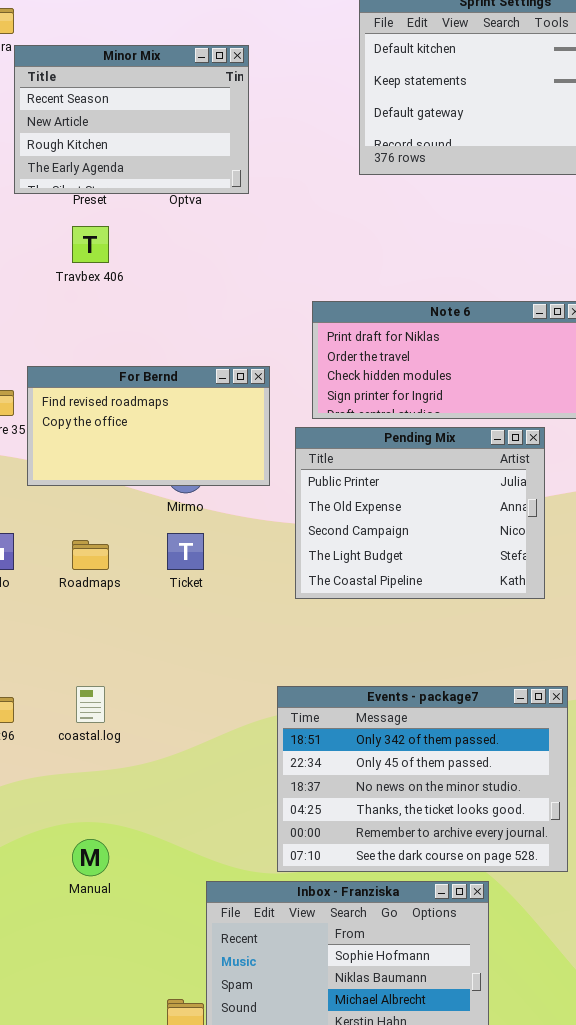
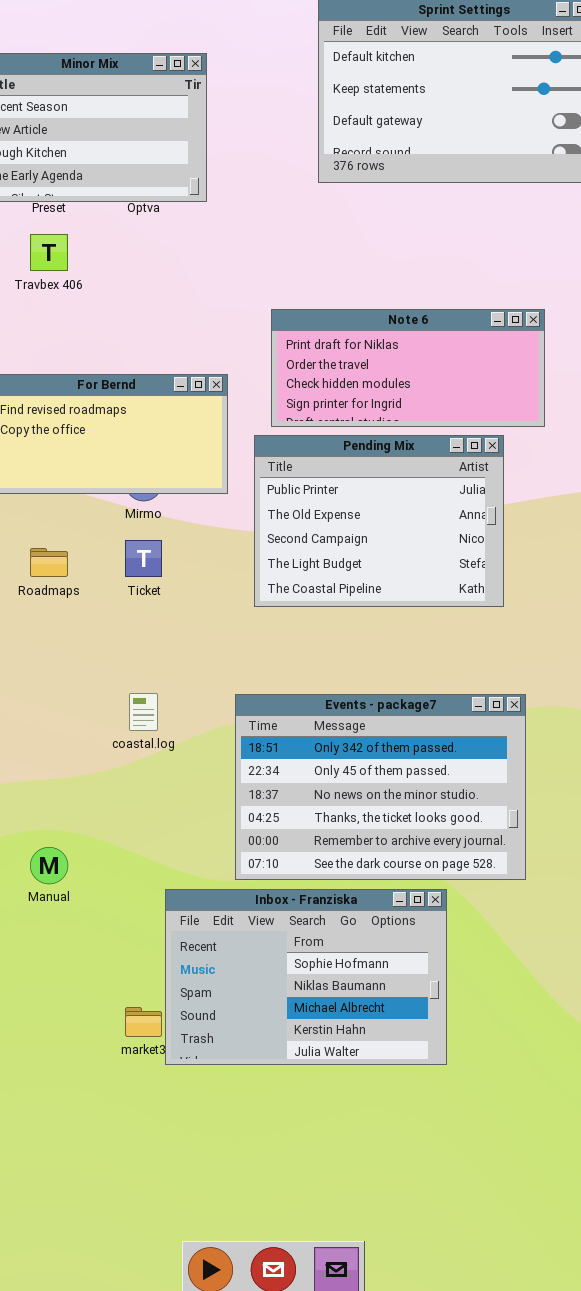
coastal.log: [76,686,105,723] -> [129,693,158,731], moved

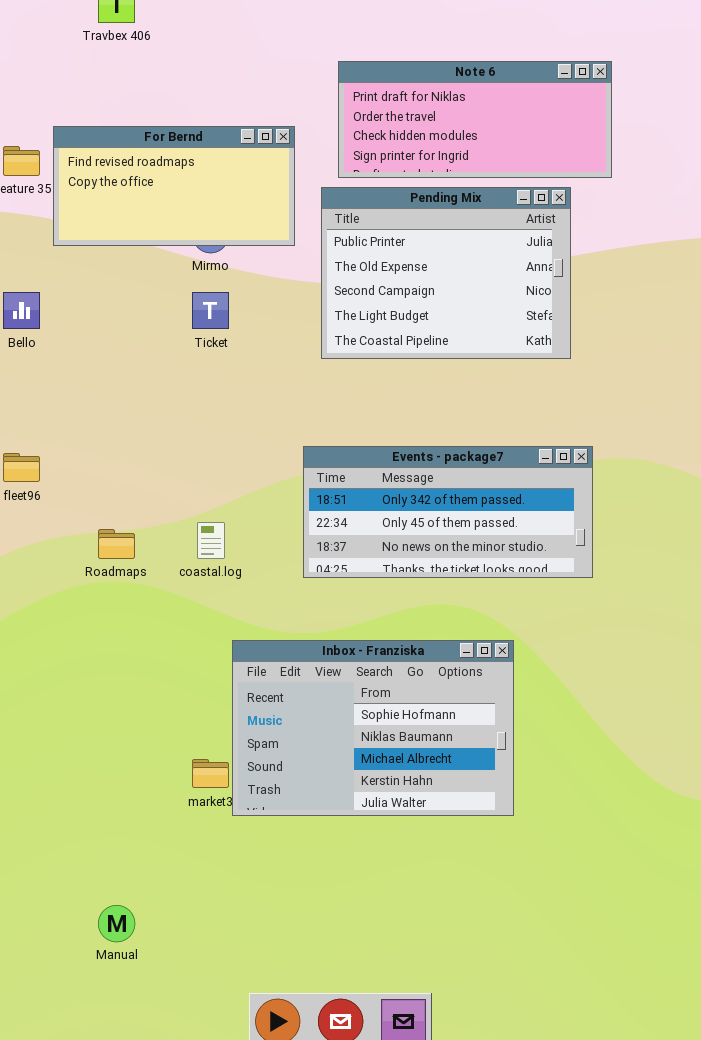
Roadmaps: [30,548,68,577] -> [98,529,135,559], moved
coastal.log: [129,693,158,731] -> [197,522,225,559], moved
Events - package7: [235,694,526,880] -> [303,446,593,578], resized
Manual: [30,847,68,884] -> [98,905,135,942], moved

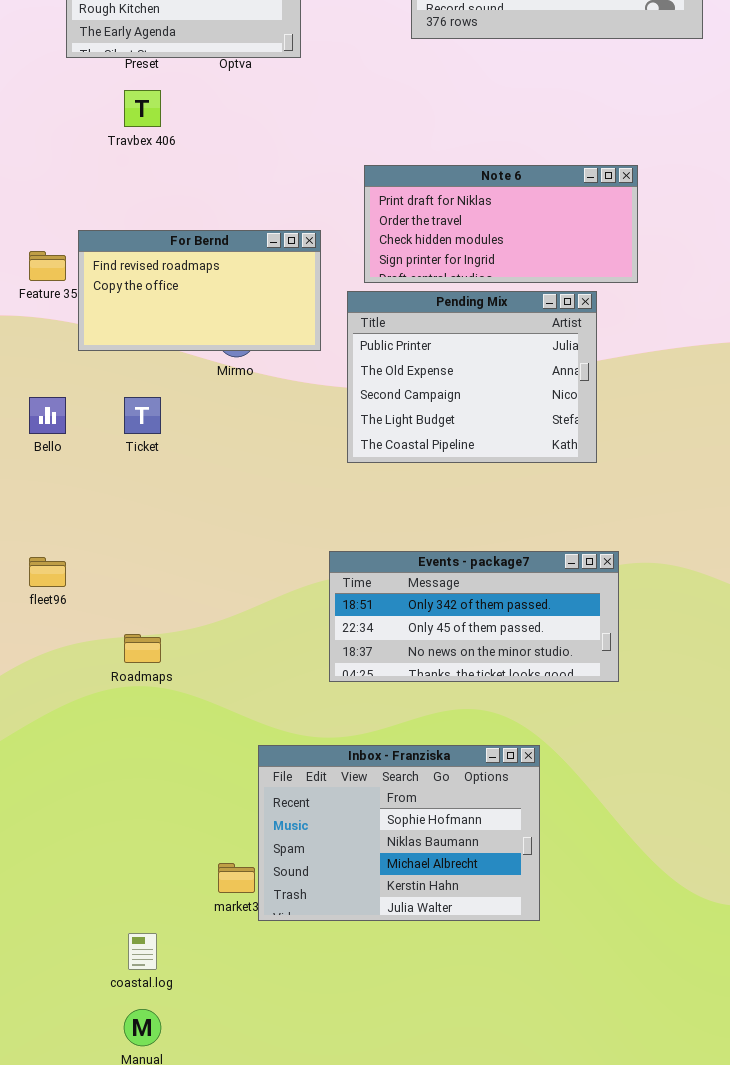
Ticket: [192,292,229,329] -> [124,397,161,434], moved
coastal.log: [197,522,225,559] -> [128,933,157,970], moved

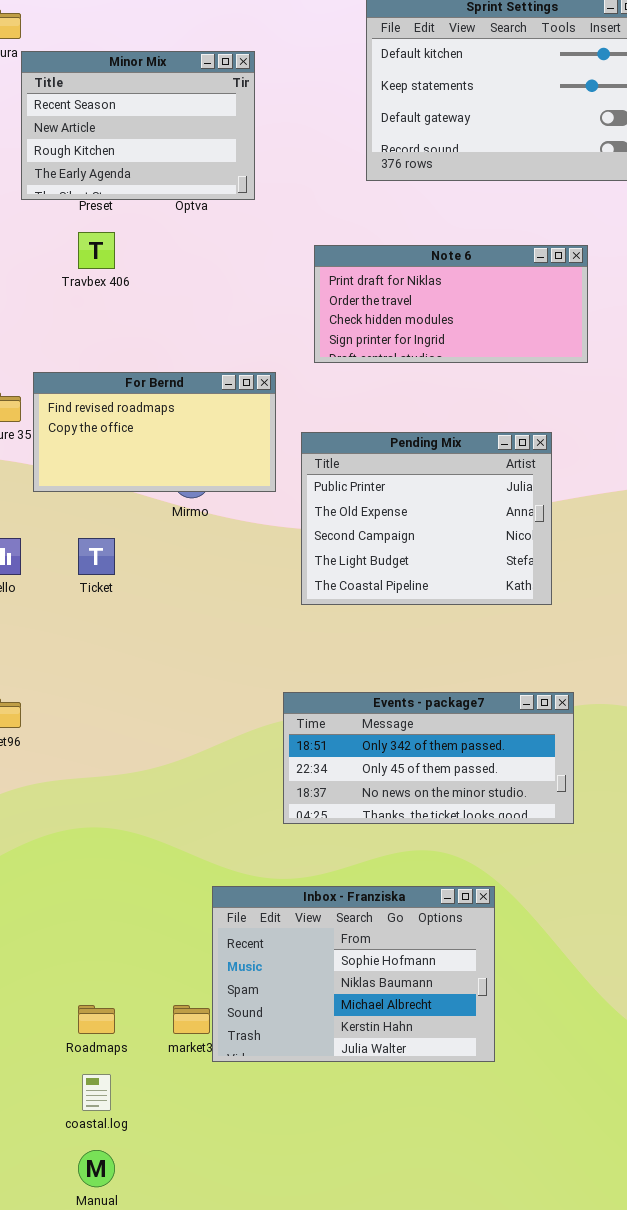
Note 6: [364,165,638,283] -> [314,245,588,363], moved
Roadmaps: [124,634,161,663] -> [78,1005,115,1034], moved

